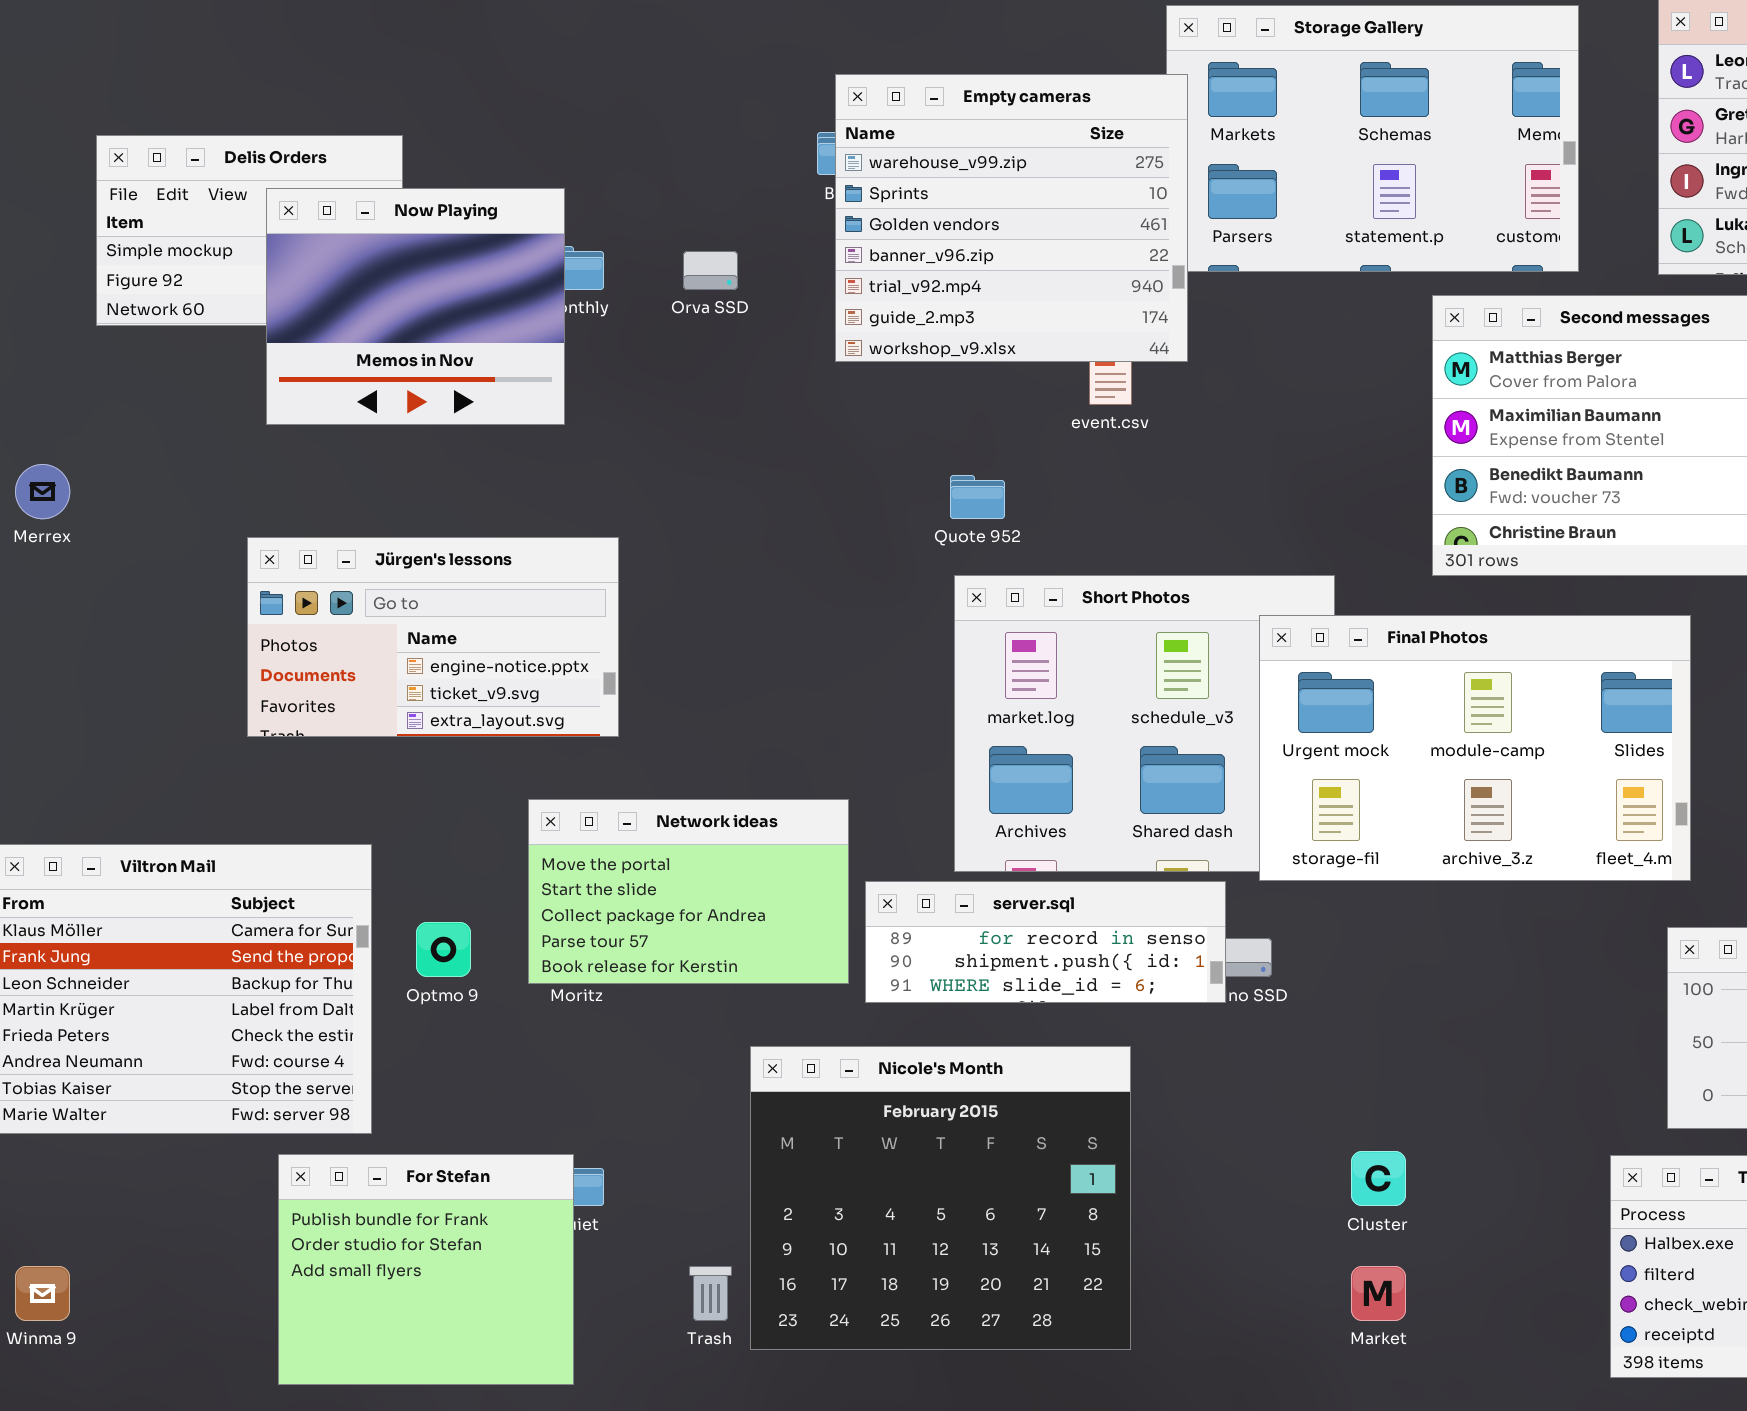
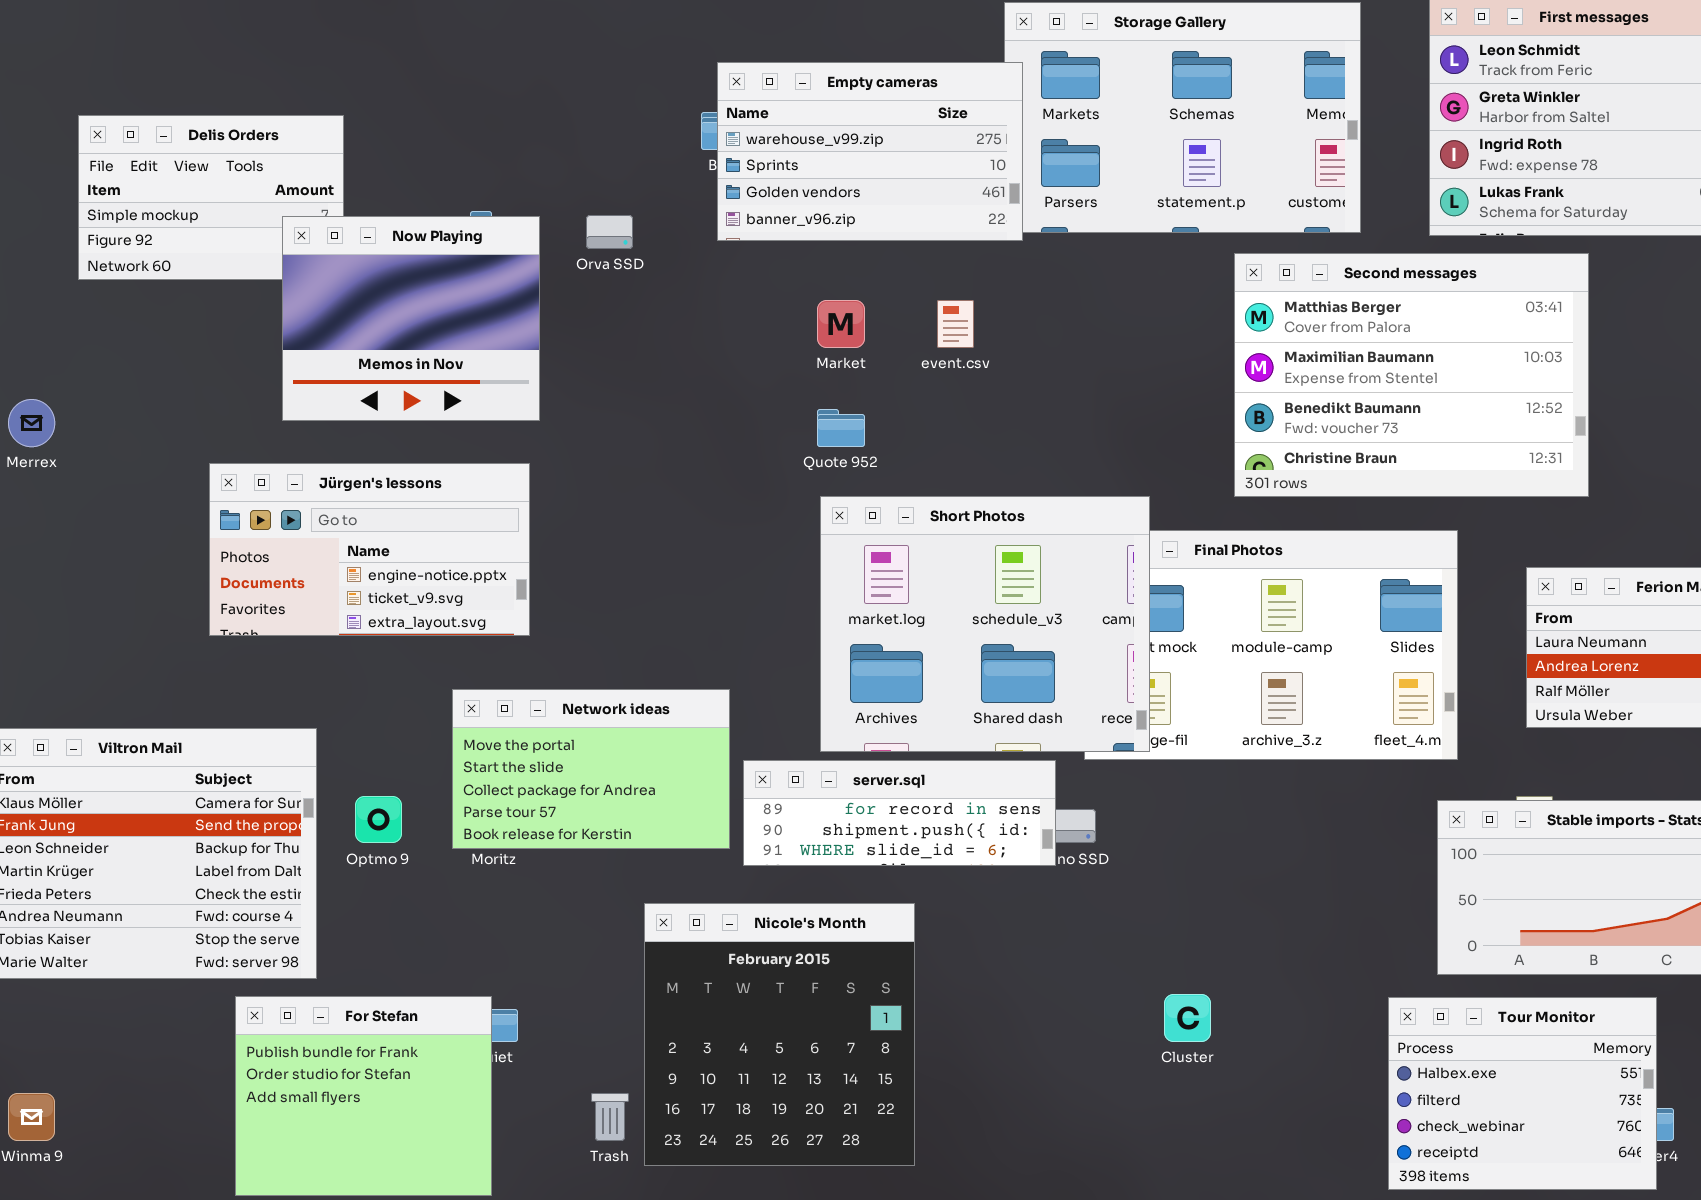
Empty cameras: [835,74,1188,362] -> [717,62,1023,241], resized
Now Playing: [266,188,565,425] -> [282,216,540,421], moved
Short Photos: [954,575,1335,872] -> [820,496,1150,752], raised
Nicole's Month: [750,1046,1131,1350] -> [644,903,915,1166], resized
Market: [1351,1266,1406,1321] -> [817,300,865,348], moved

